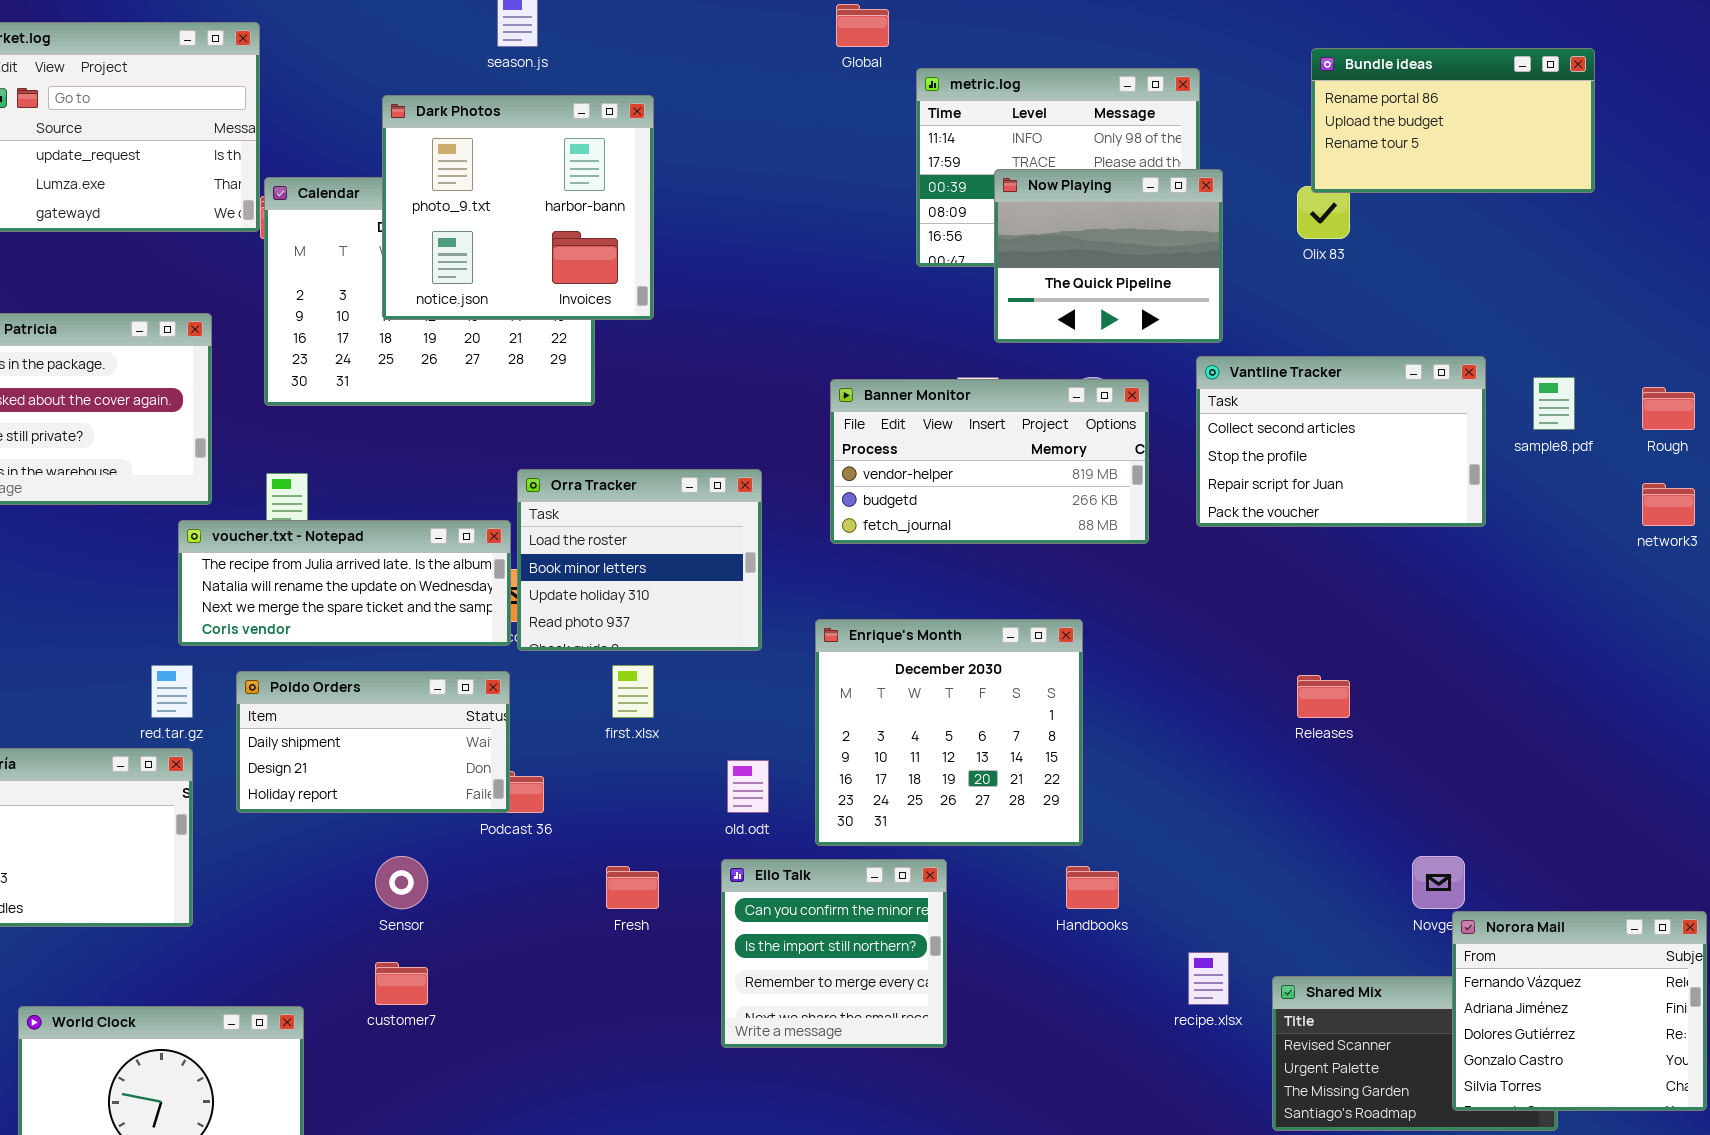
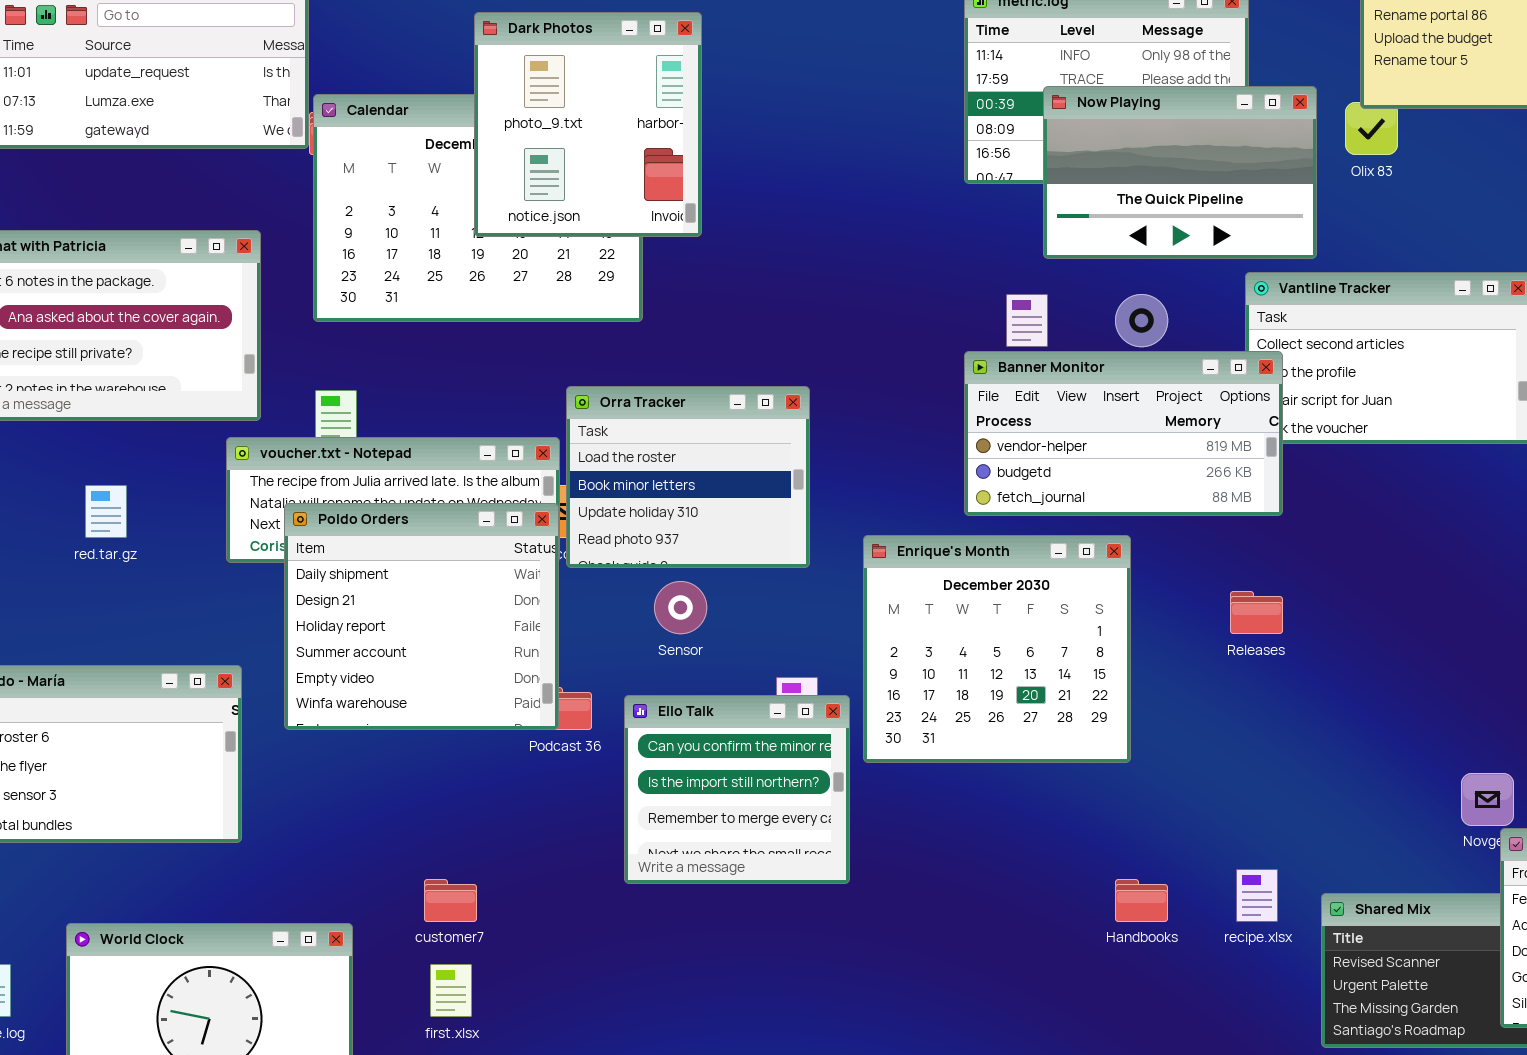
Dark Photos: [382,95,654,320] -> [474,12,702,237], resized
Now Playing: [994,169,1223,343] -> [1043,86,1317,259], resized
Banner Monitor: [830,379,1149,544] -> [964,351,1283,516], moved
red.tar.gz: [151,665,193,718] -> [85,485,127,538], moved
first.xlsx: [612,665,654,718] -> [430,964,472,1017], moved
Poldo Orders: [236,671,510,813] -> [284,503,559,730], resized
Releases: [1297,675,1350,718] -> [1230,591,1283,634], moved
Sensor: [375,856,428,909] -> [654,581,707,634], moved
Ello Talk: [721,859,947,1048] -> [624,695,850,884], moved
Handbooks: [1066,866,1119,909] -> [1115,879,1168,922], moved

